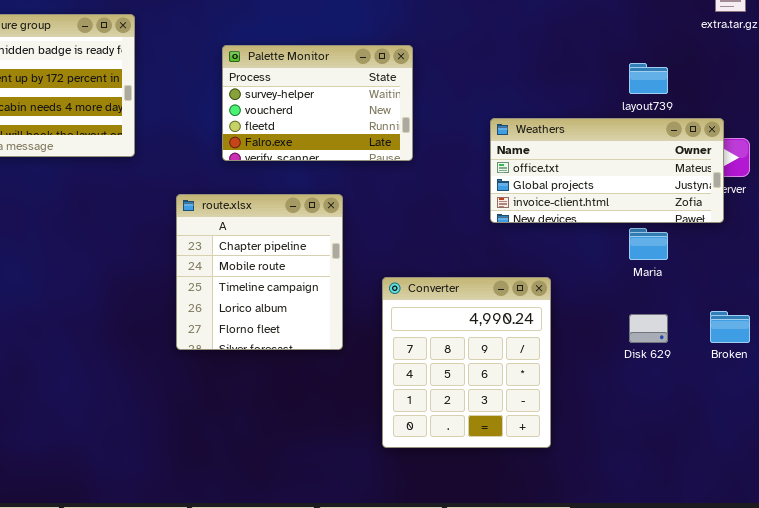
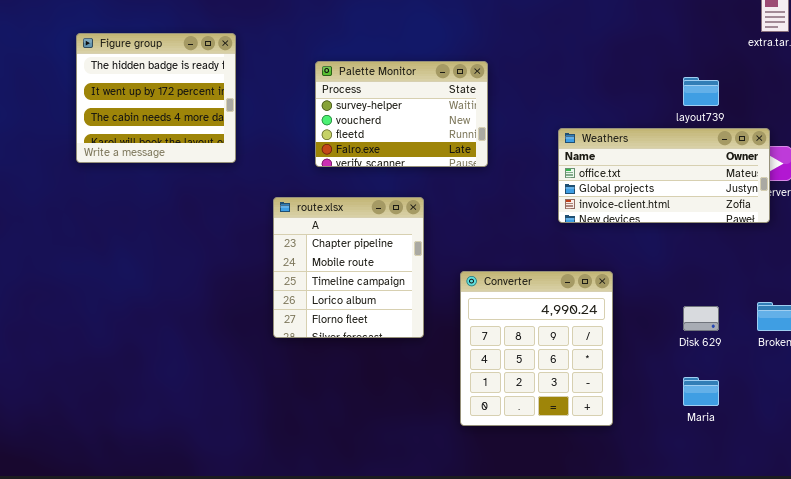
Maria: [629,228,668,260] -> [683,377,719,406], moved

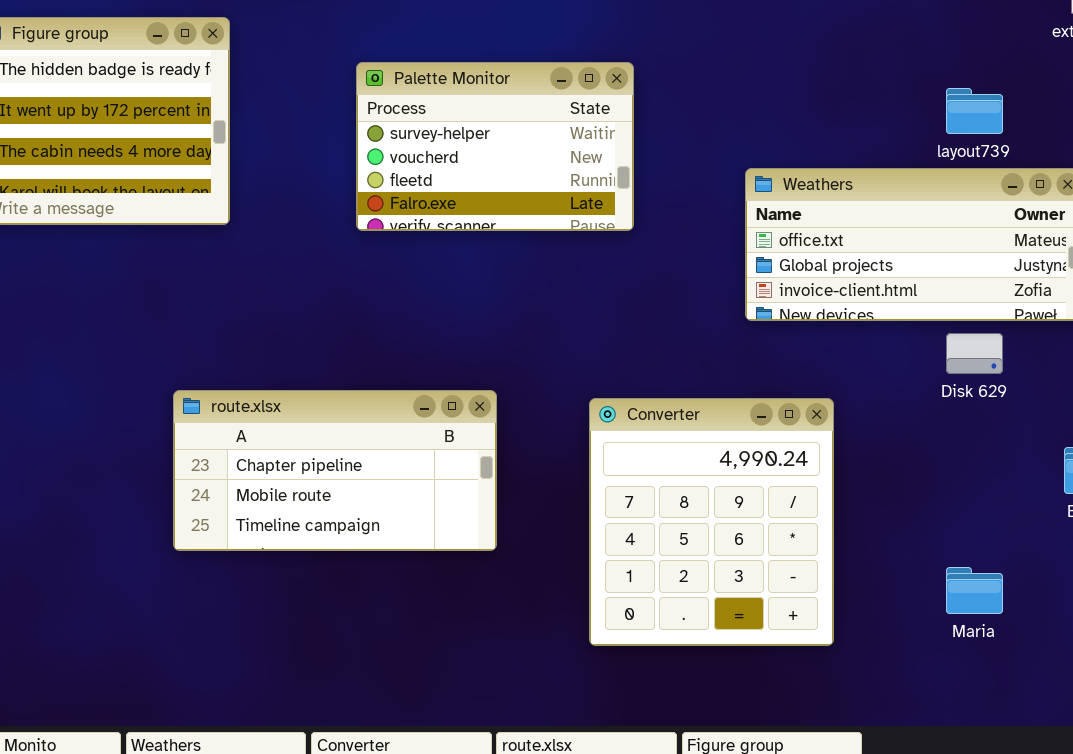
route.xlsx: [273,197,424,338] -> [173,390,497,551], moved, resized
Disk 629: [683,306,719,331] -> [946,333,1003,374], moved

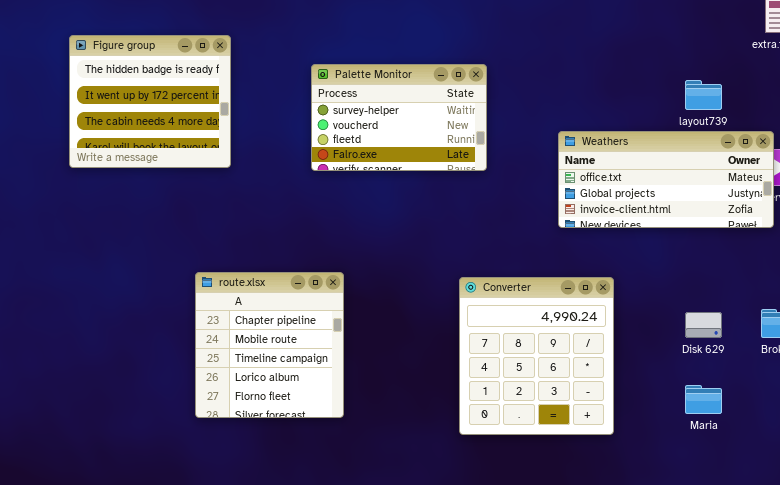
Disk 629: [946,333,1003,374] -> [685,312,722,338], moved
route.xlsx: [173,390,497,551] -> [195,272,344,418], resized

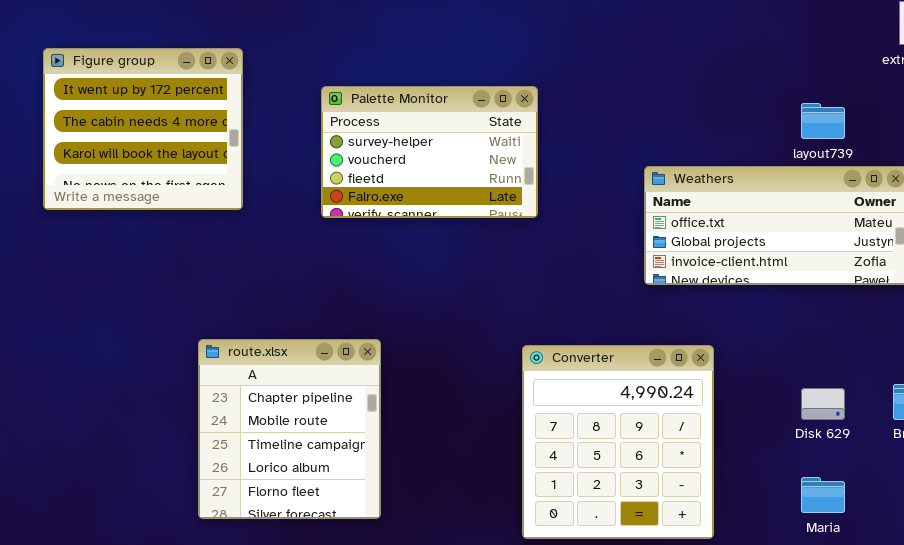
Figure group: [69,35,231,168] -> [43,48,243,210], scrolled down 1 row
Palette Monitor: [311,64,487,171] -> [321,86,538,218], moved

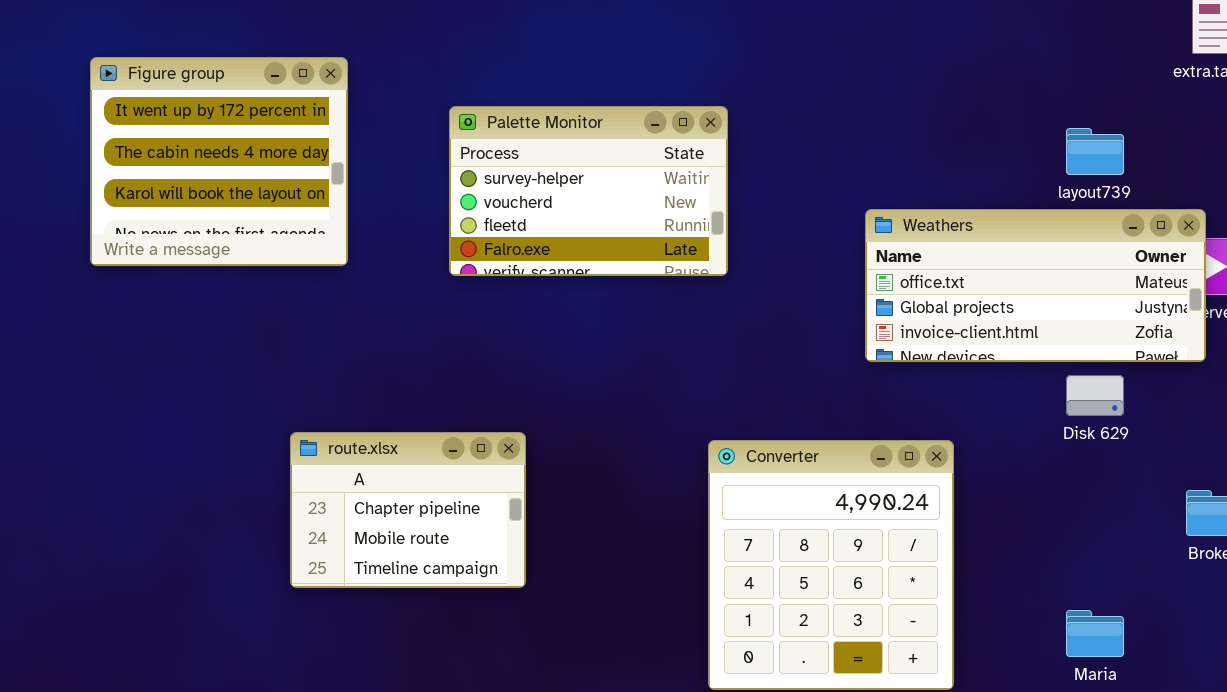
route.xlsx: [198,339,381,519] -> [290,432,526,588], resized
Disk 629: [801,388,845,420] -> [1066,375,1124,416], moved

